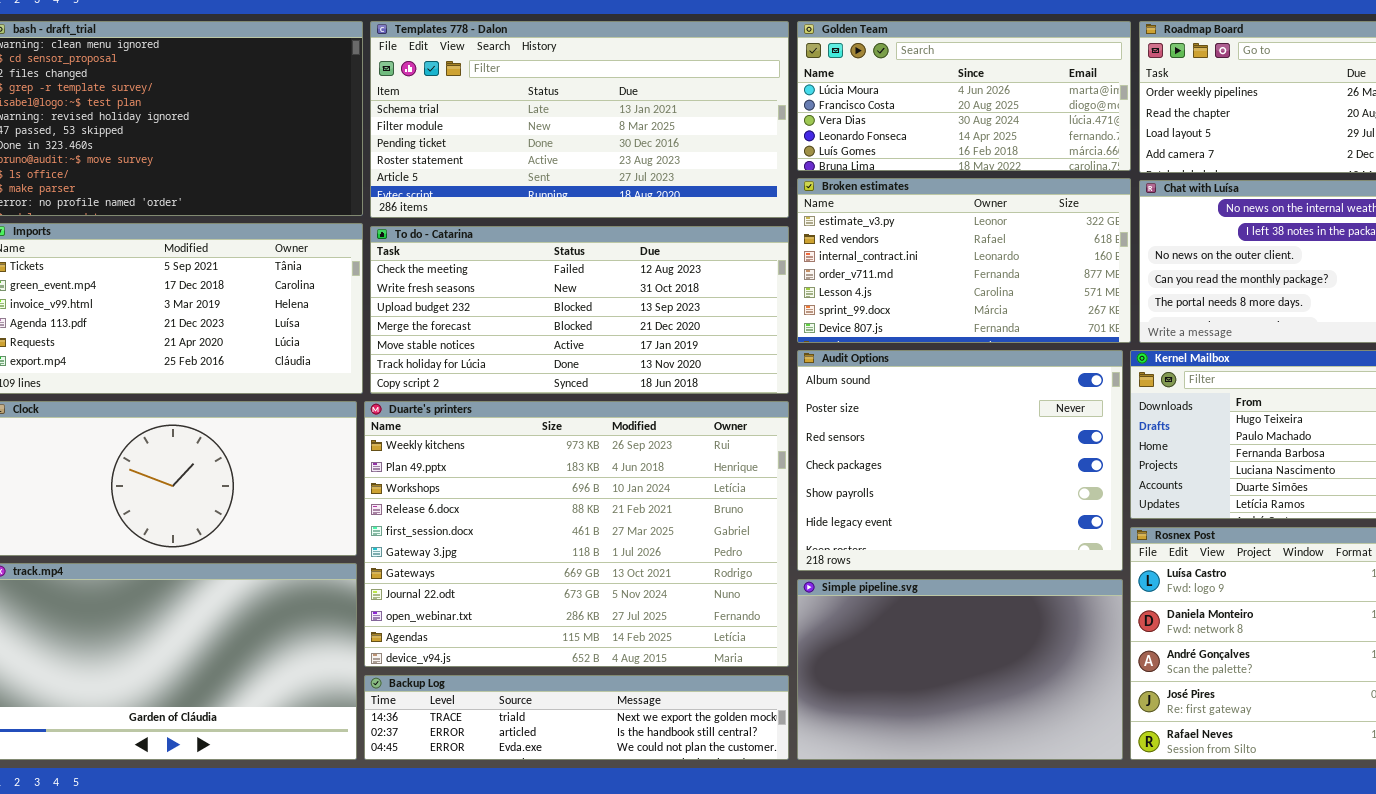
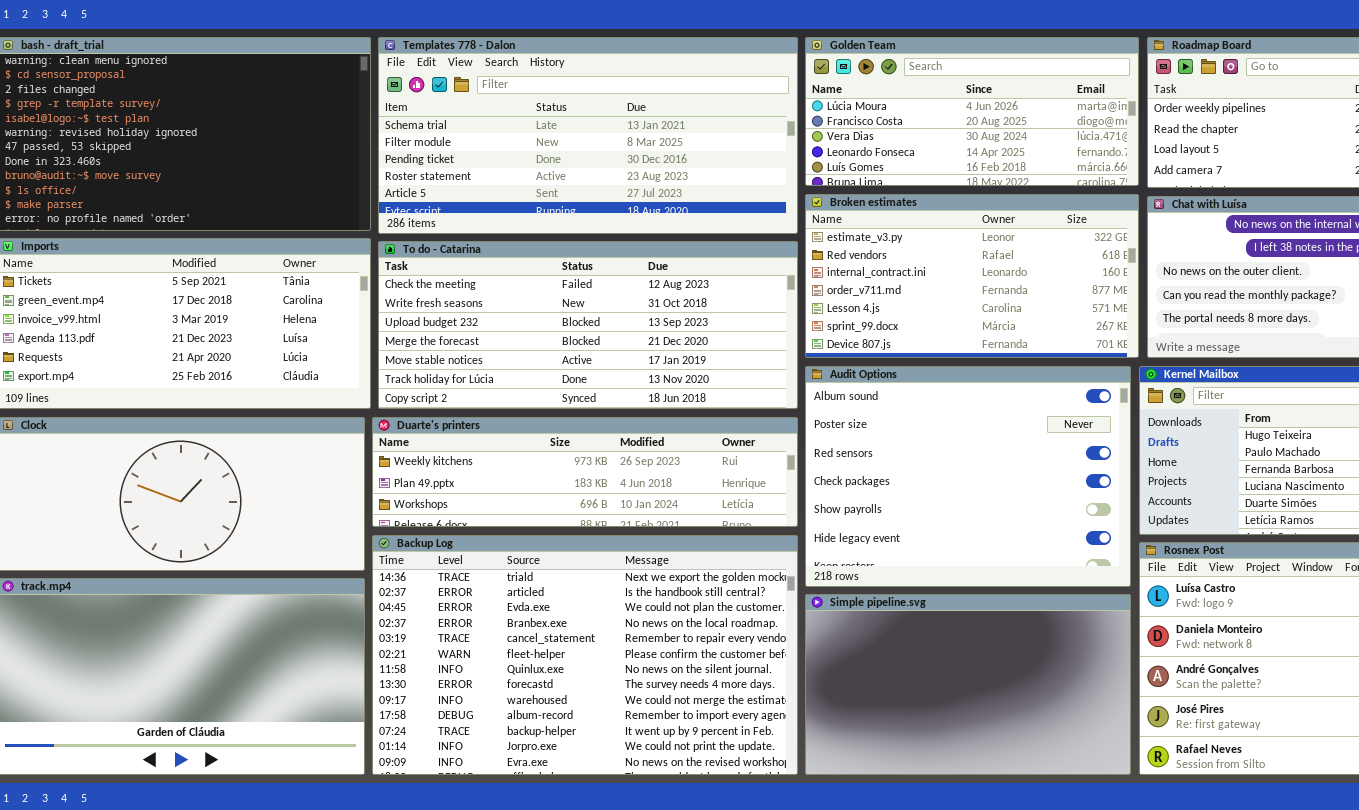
Duarte's printers: [364,401,789,667] -> [372,417,798,527], resized
Backup Log: [364,675,789,760] -> [372,535,798,775], resized

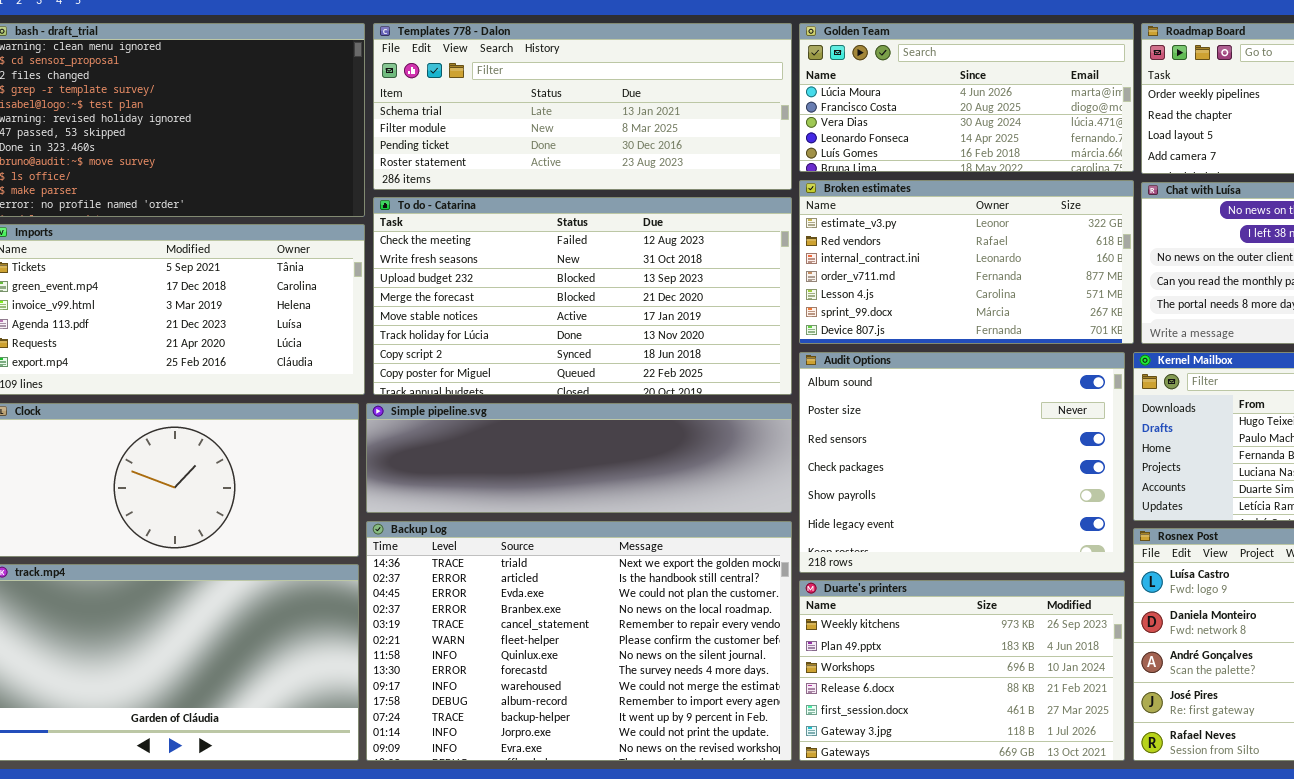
Templates 778 - Dalon: [378,37,798,234] -> [373,23,792,190], resized
To do - Catarina: [378,241,798,409] -> [373,197,792,395], resized
Duarte's printers: [372,417,798,527] -> [799,580,1125,761], moved, resized
Simple pipeline.svg: [805,594,1131,775] -> [366,403,792,513], moved, resized

